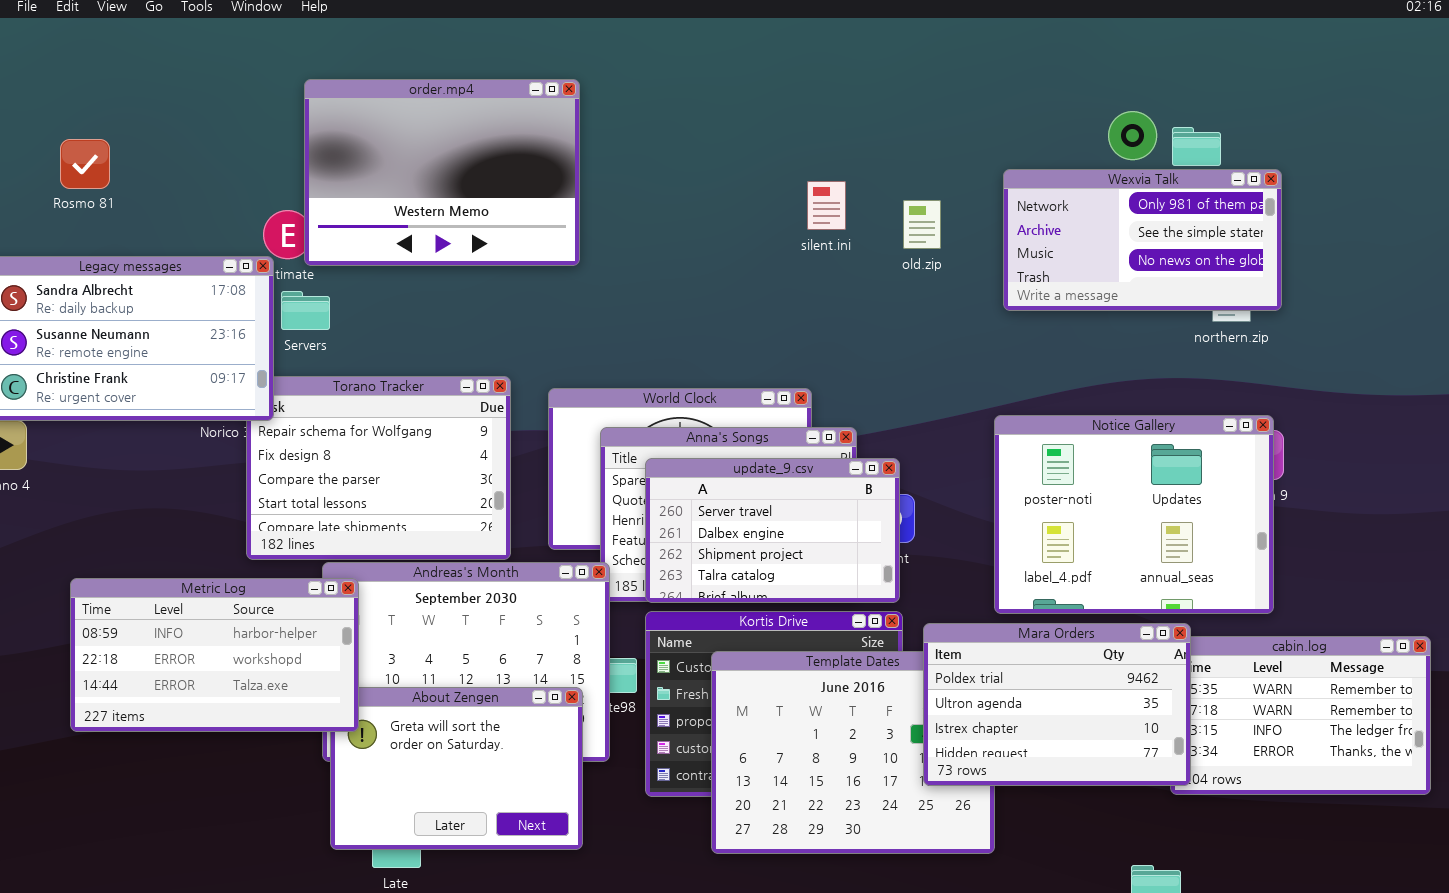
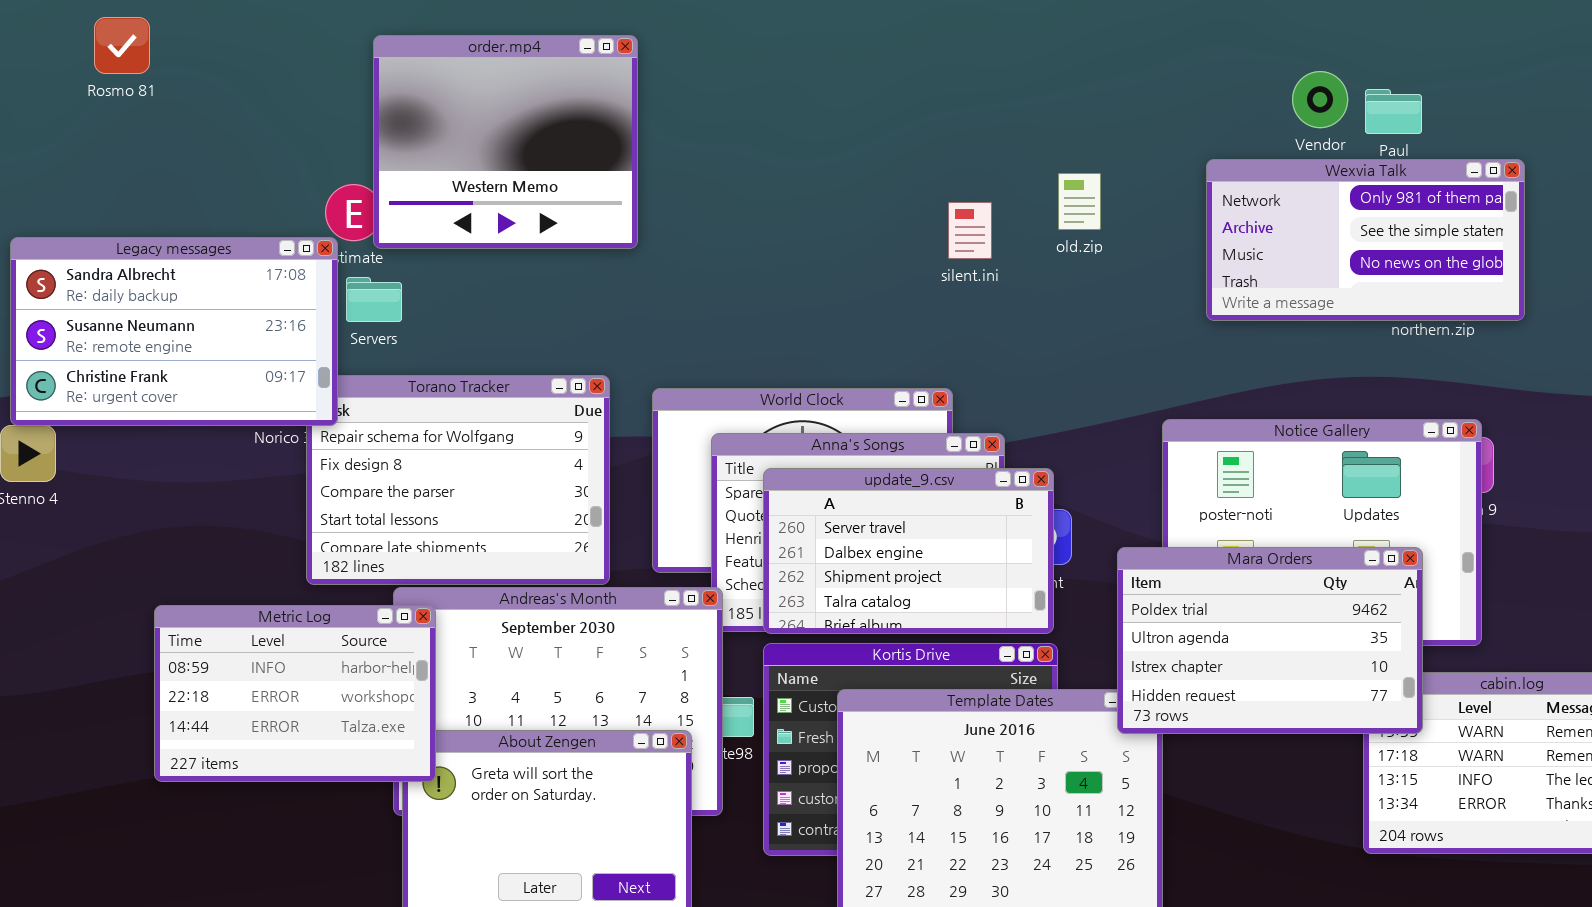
order.mp4: [304,79,580,266] -> [373,35,638,249], resized
Rosmo 81: [60,139,110,189] -> [94,17,150,74], moved
Wexvia Talk: [1003,169,1282,311] -> [1206,159,1525,321], moved
silent.ini: [807,181,846,230] -> [948,202,992,259], moved
Metric Log: [70,578,359,732] -> [154,605,436,782], resized
Mara Orders: [923,623,1191,786] -> [1117,547,1423,734], moved

